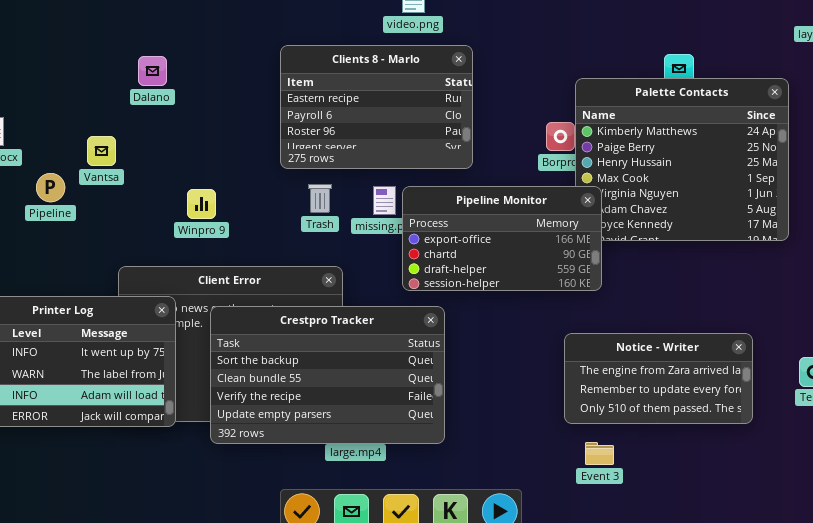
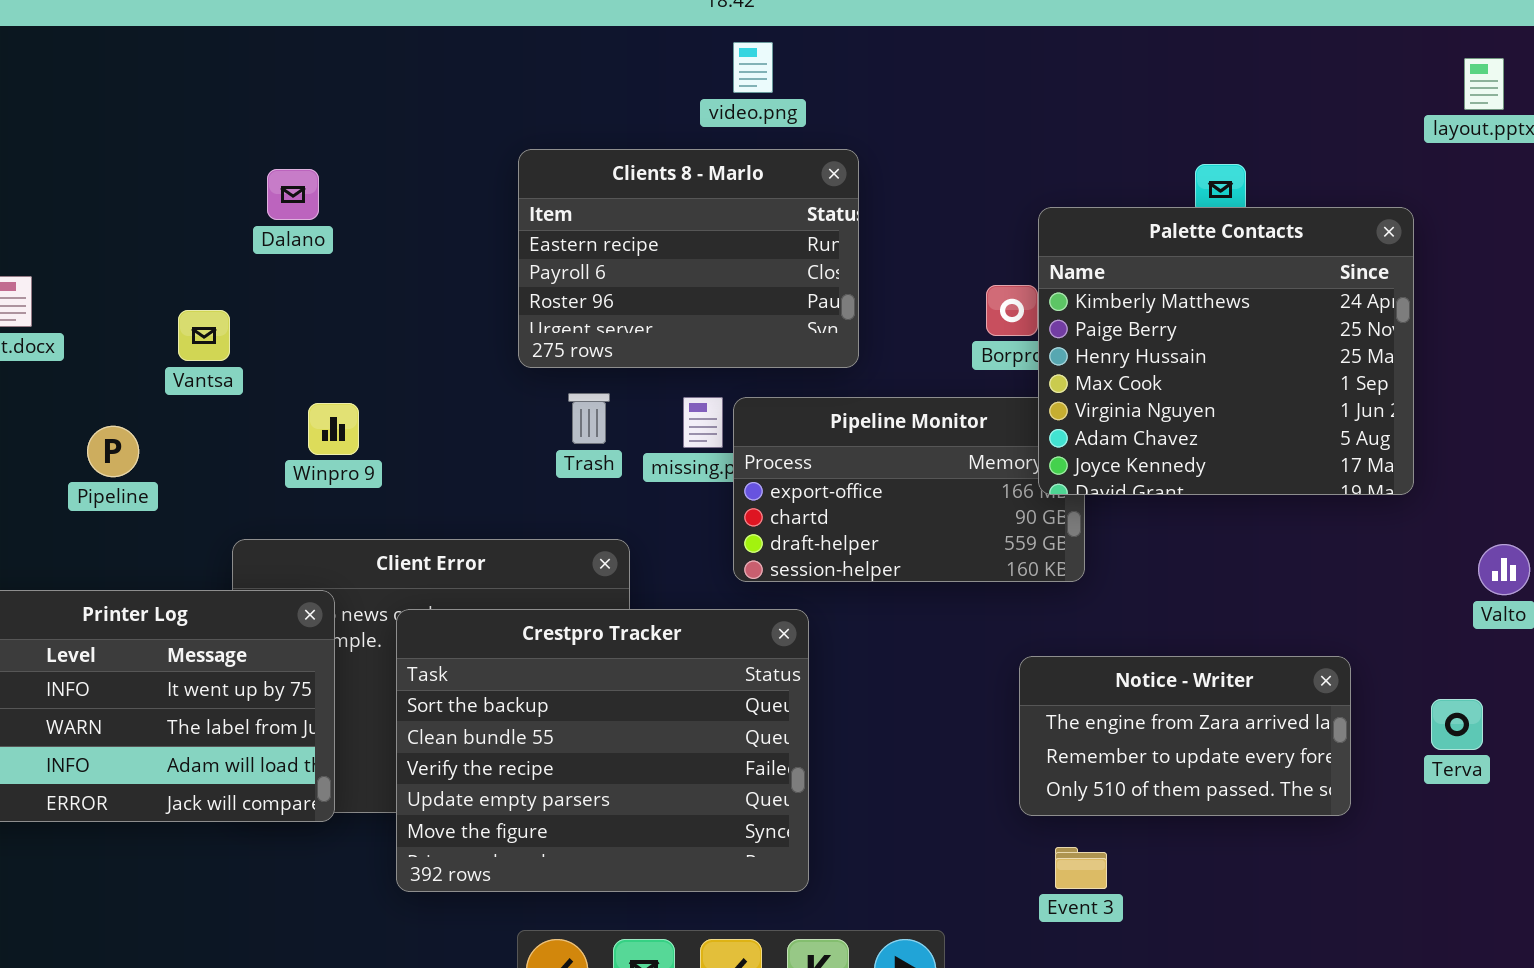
Palette Contacts: [575,78,789,241] -> [1038,207,1414,495], raised
Pipeline: [36,173,65,202] -> [87,426,139,477], moved
Winpro 9: [187,189,216,219] -> [308,403,359,455], moved
Crestpro Tracker: [210,306,445,444] -> [396,609,809,892], resized

